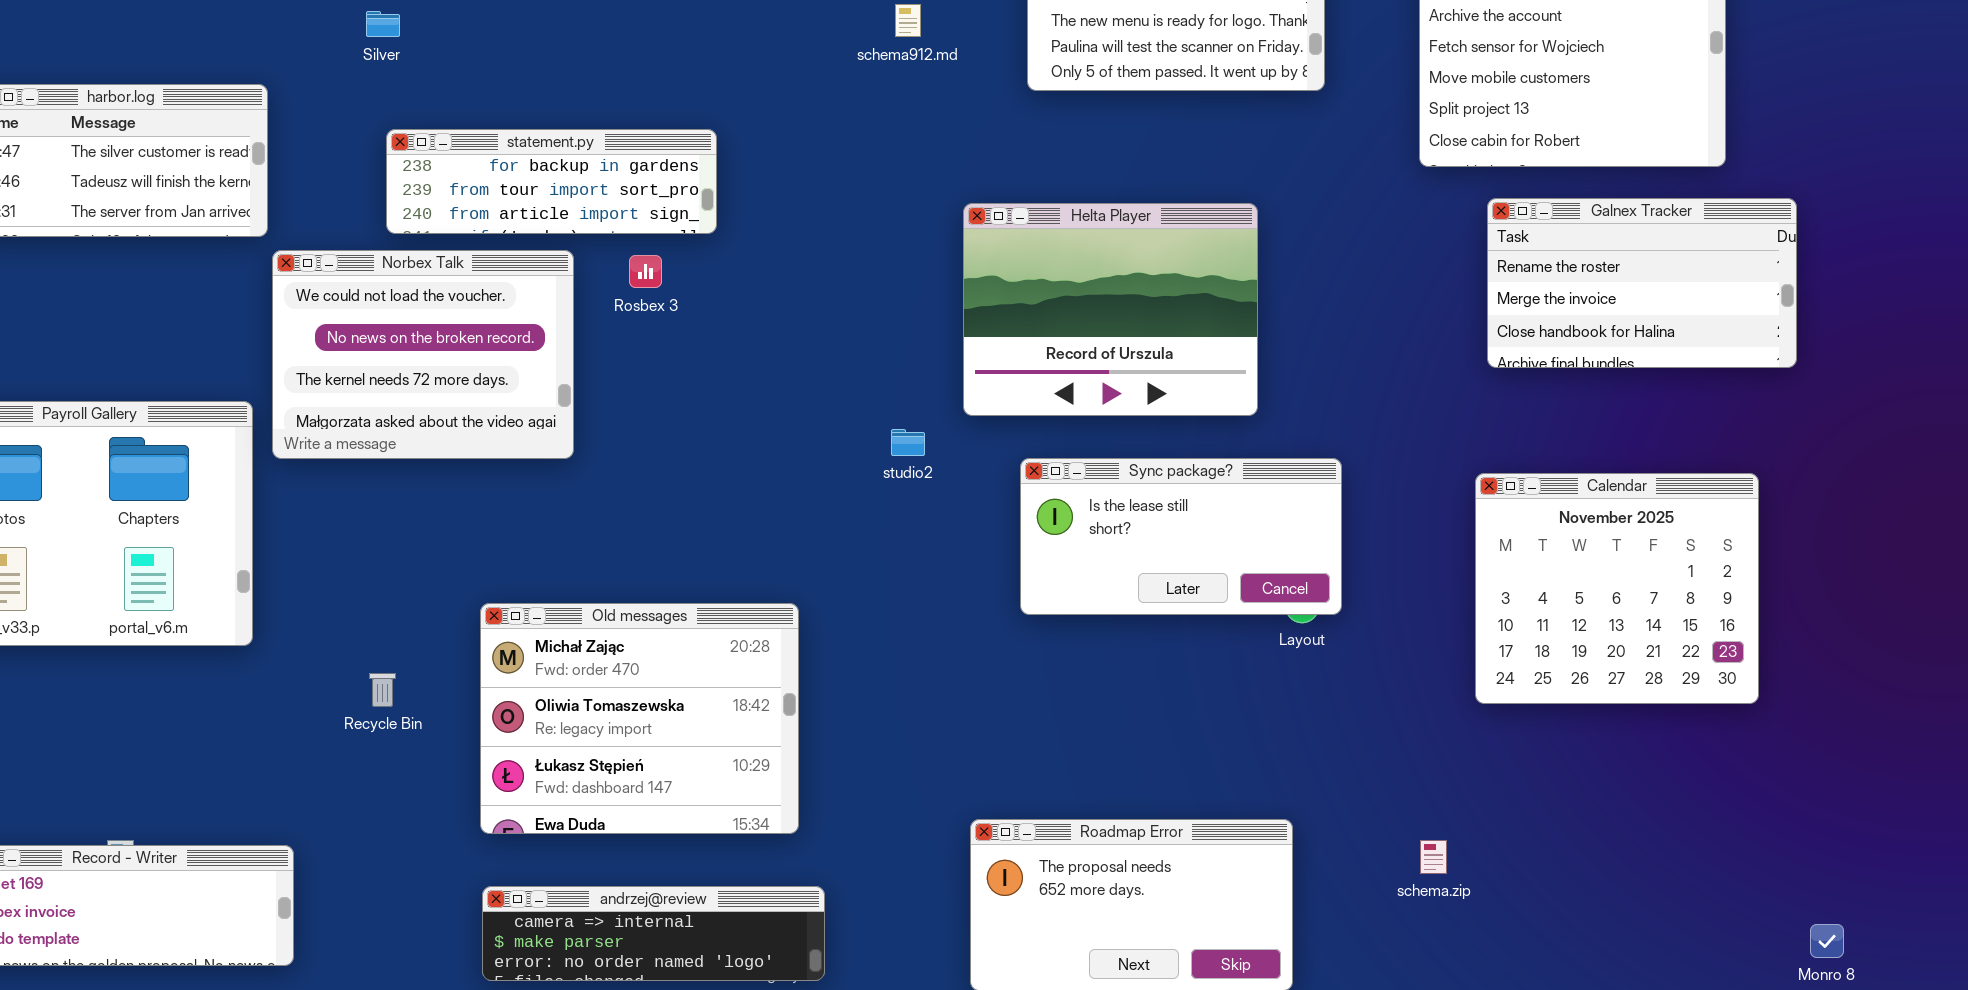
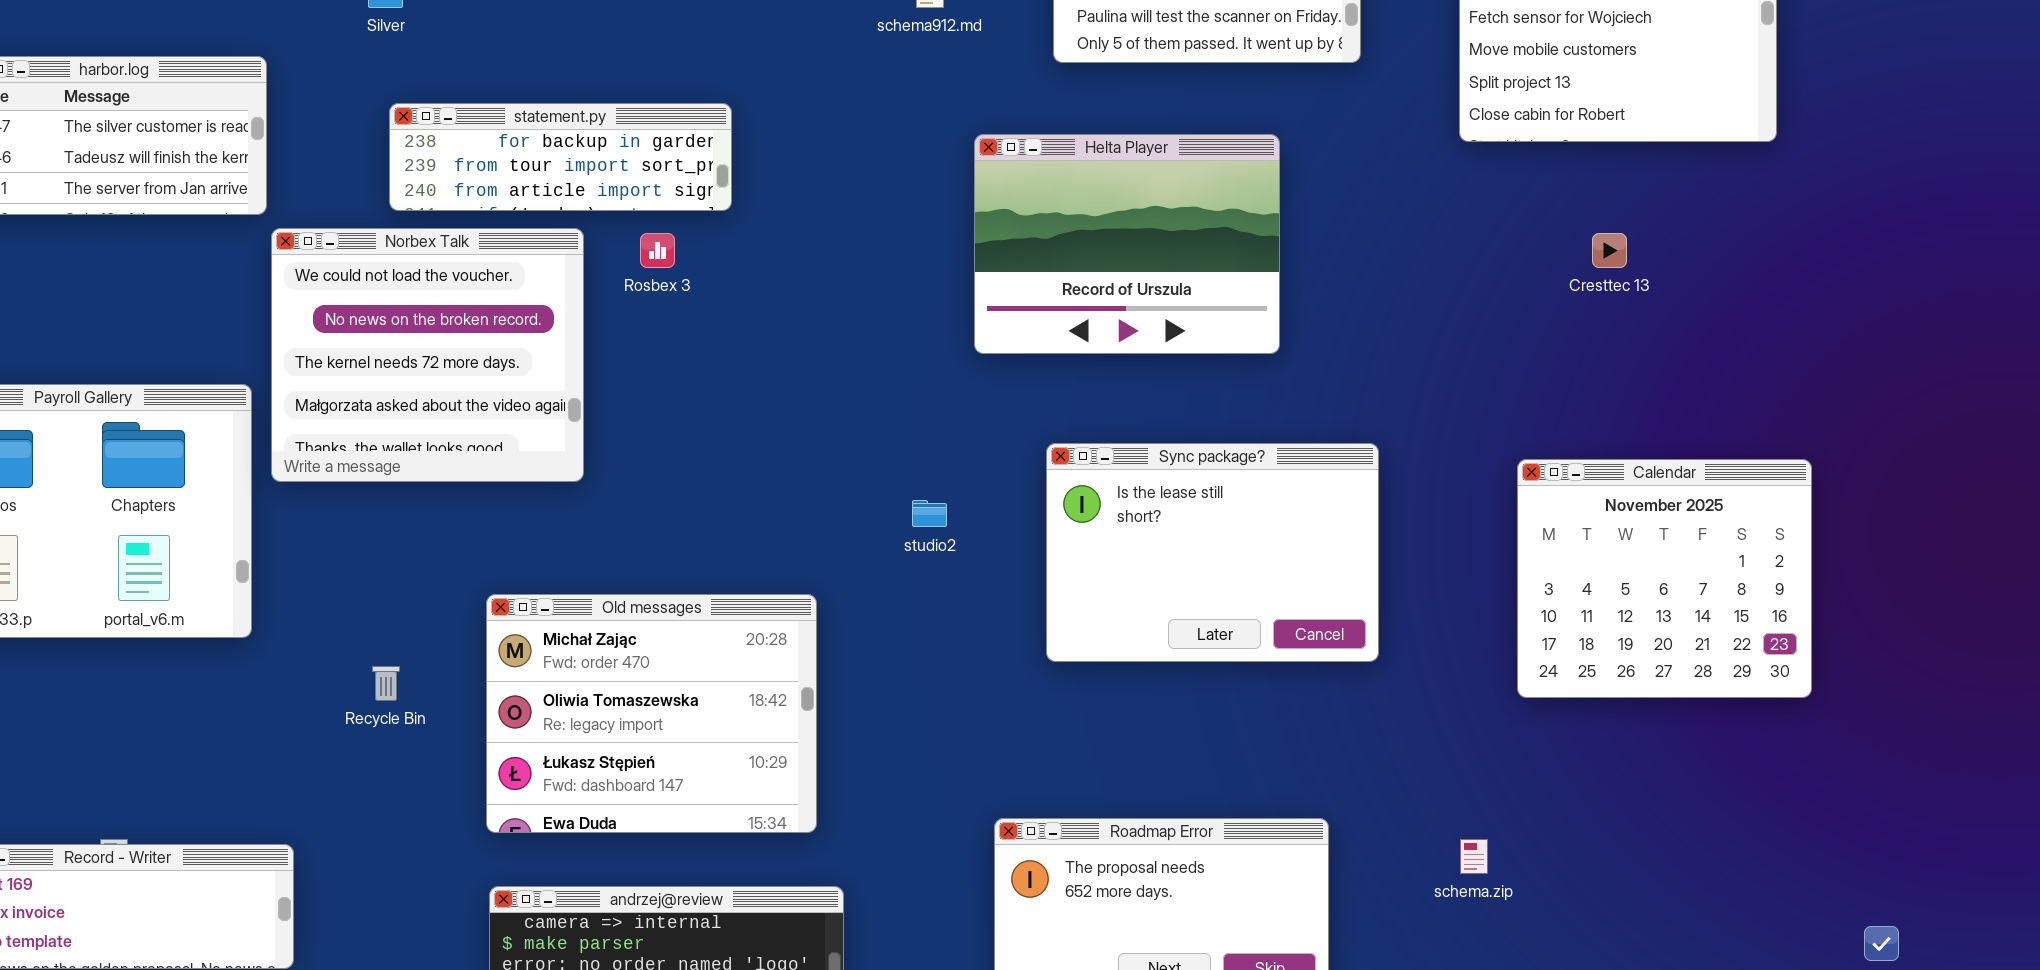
Galnex Tracker: [1487,198,1797,368] -> none, closed
Helta Player: [963,203,1258,416] -> [974,134,1280,354], moved
Norbex Talk: [272,250,574,459] -> [271,228,584,482], resized
studio2: [891,429,925,456] -> [912,500,947,527], moved
Sync package?: [1020,458,1342,615] -> [1046,443,1379,662], resized

